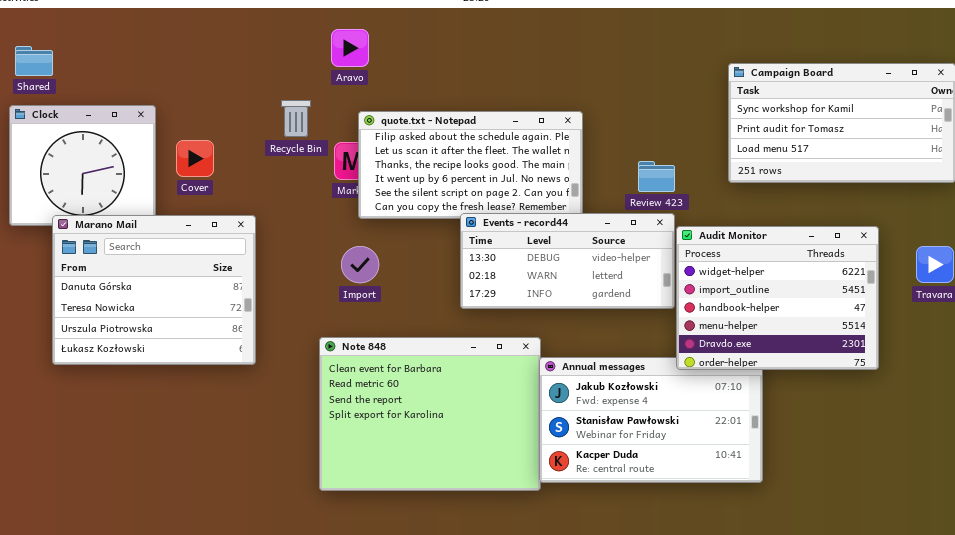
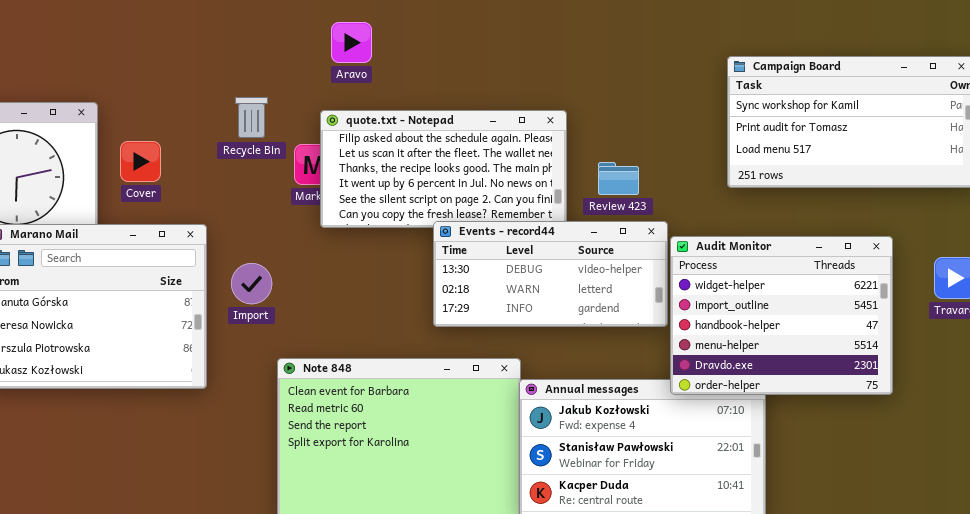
Aravo: [331,29,369,67] -> [331,22,372,63], moved
Review 423: [638,161,675,192] -> [598,162,639,195], moved
Import: [341,246,379,283] -> [231,263,272,304], moved

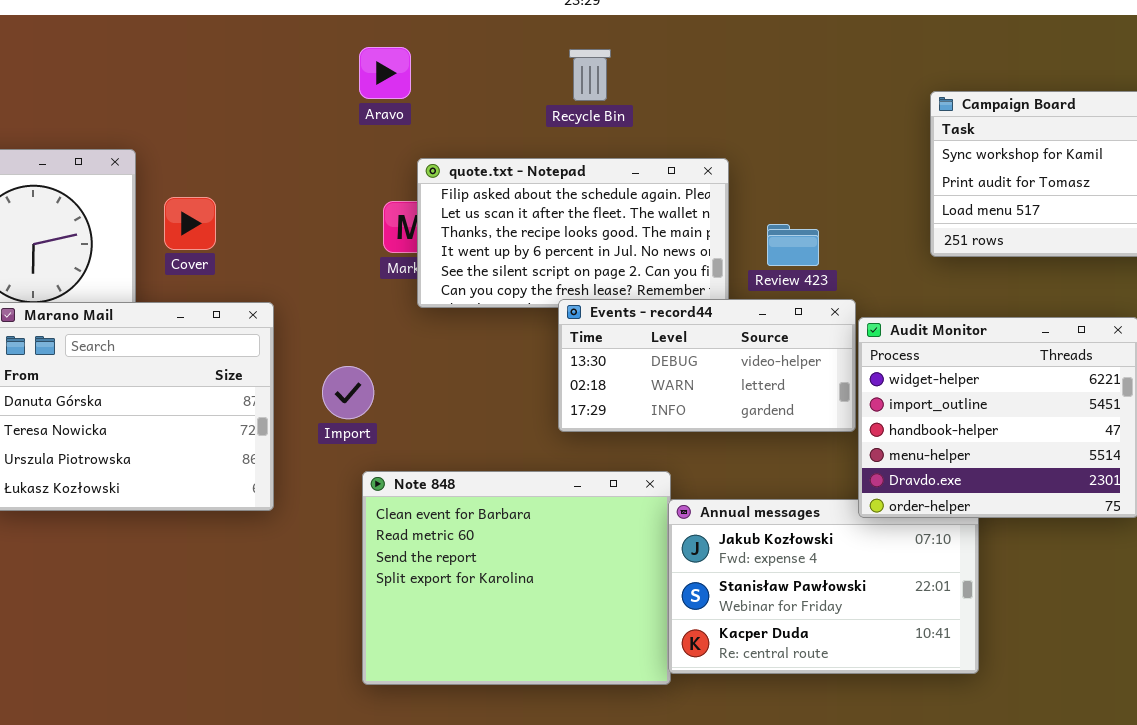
Aravo: [331,22,372,63] -> [359,47,411,99], moved
Recycle Bin: [235,97,268,138] -> [569,49,611,101], moved
Import: [231,263,272,304] -> [322,366,374,419], moved

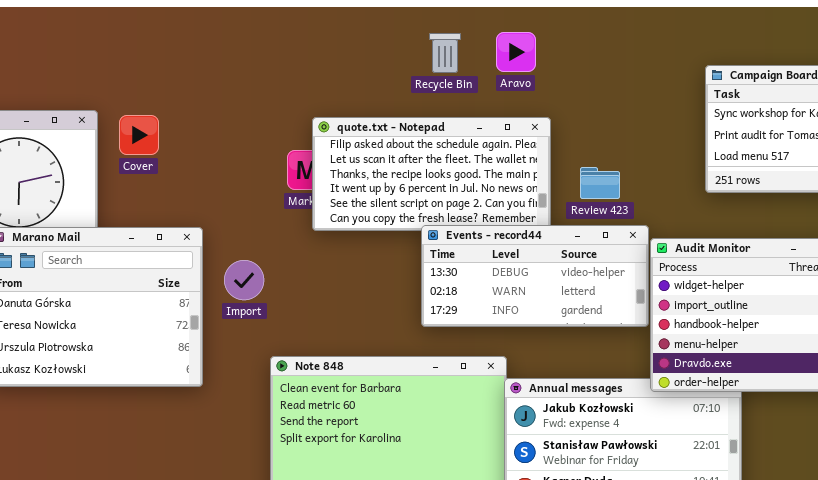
Aravo: [359,47,411,99] -> [496,32,536,72], moved
Cover: [164,197,216,250] -> [119,115,159,155], moved
Import: [322,366,374,419] -> [224,260,264,300], moved

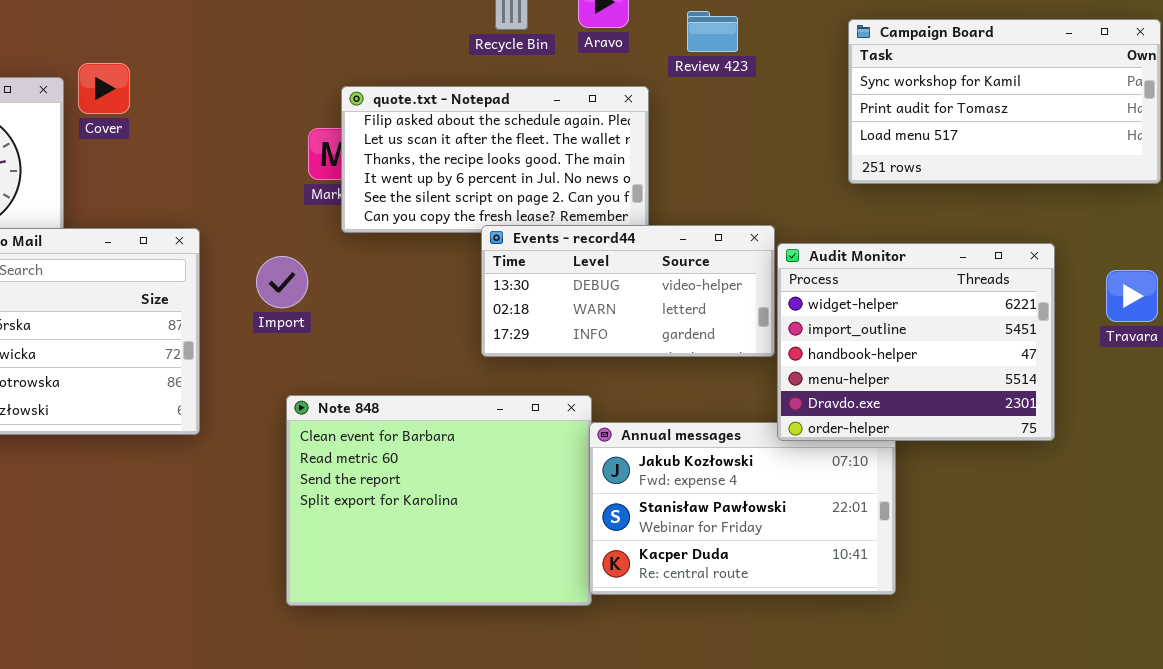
Cover: [119,115,159,155] -> [78,63,130,114], moved
Review 423: [580,167,620,199] -> [687,11,738,52], moved
Import: [224,260,264,300] -> [256,256,308,308], moved

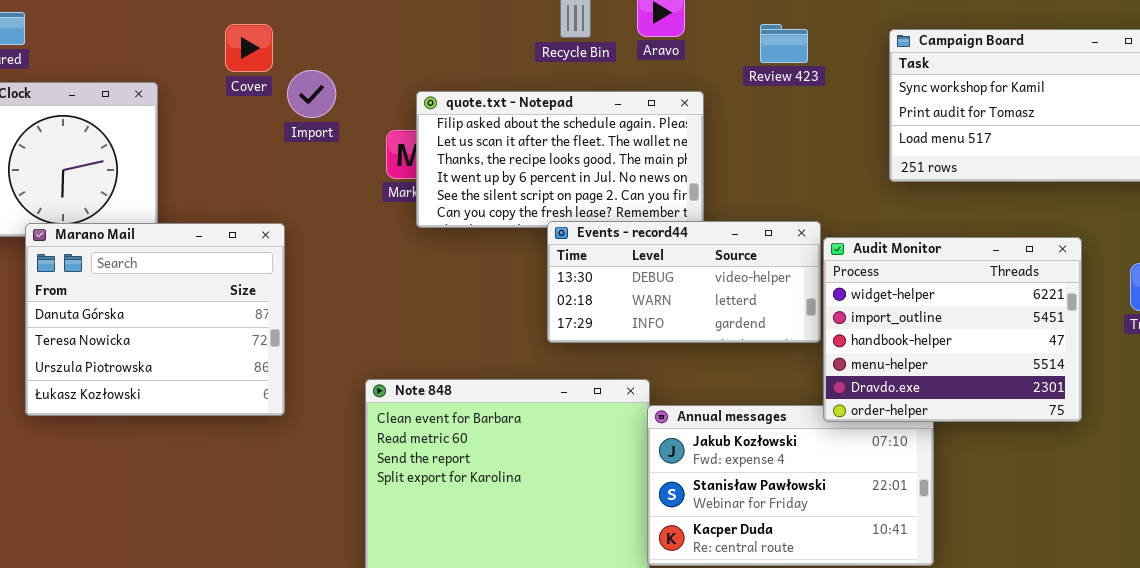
Review 423: [687,11,738,52] -> [760,24,808,63], moved
Cover: [78,63,130,114] -> [225,24,273,72], moved
Import: [256,256,308,308] -> [287,70,336,118], moved

